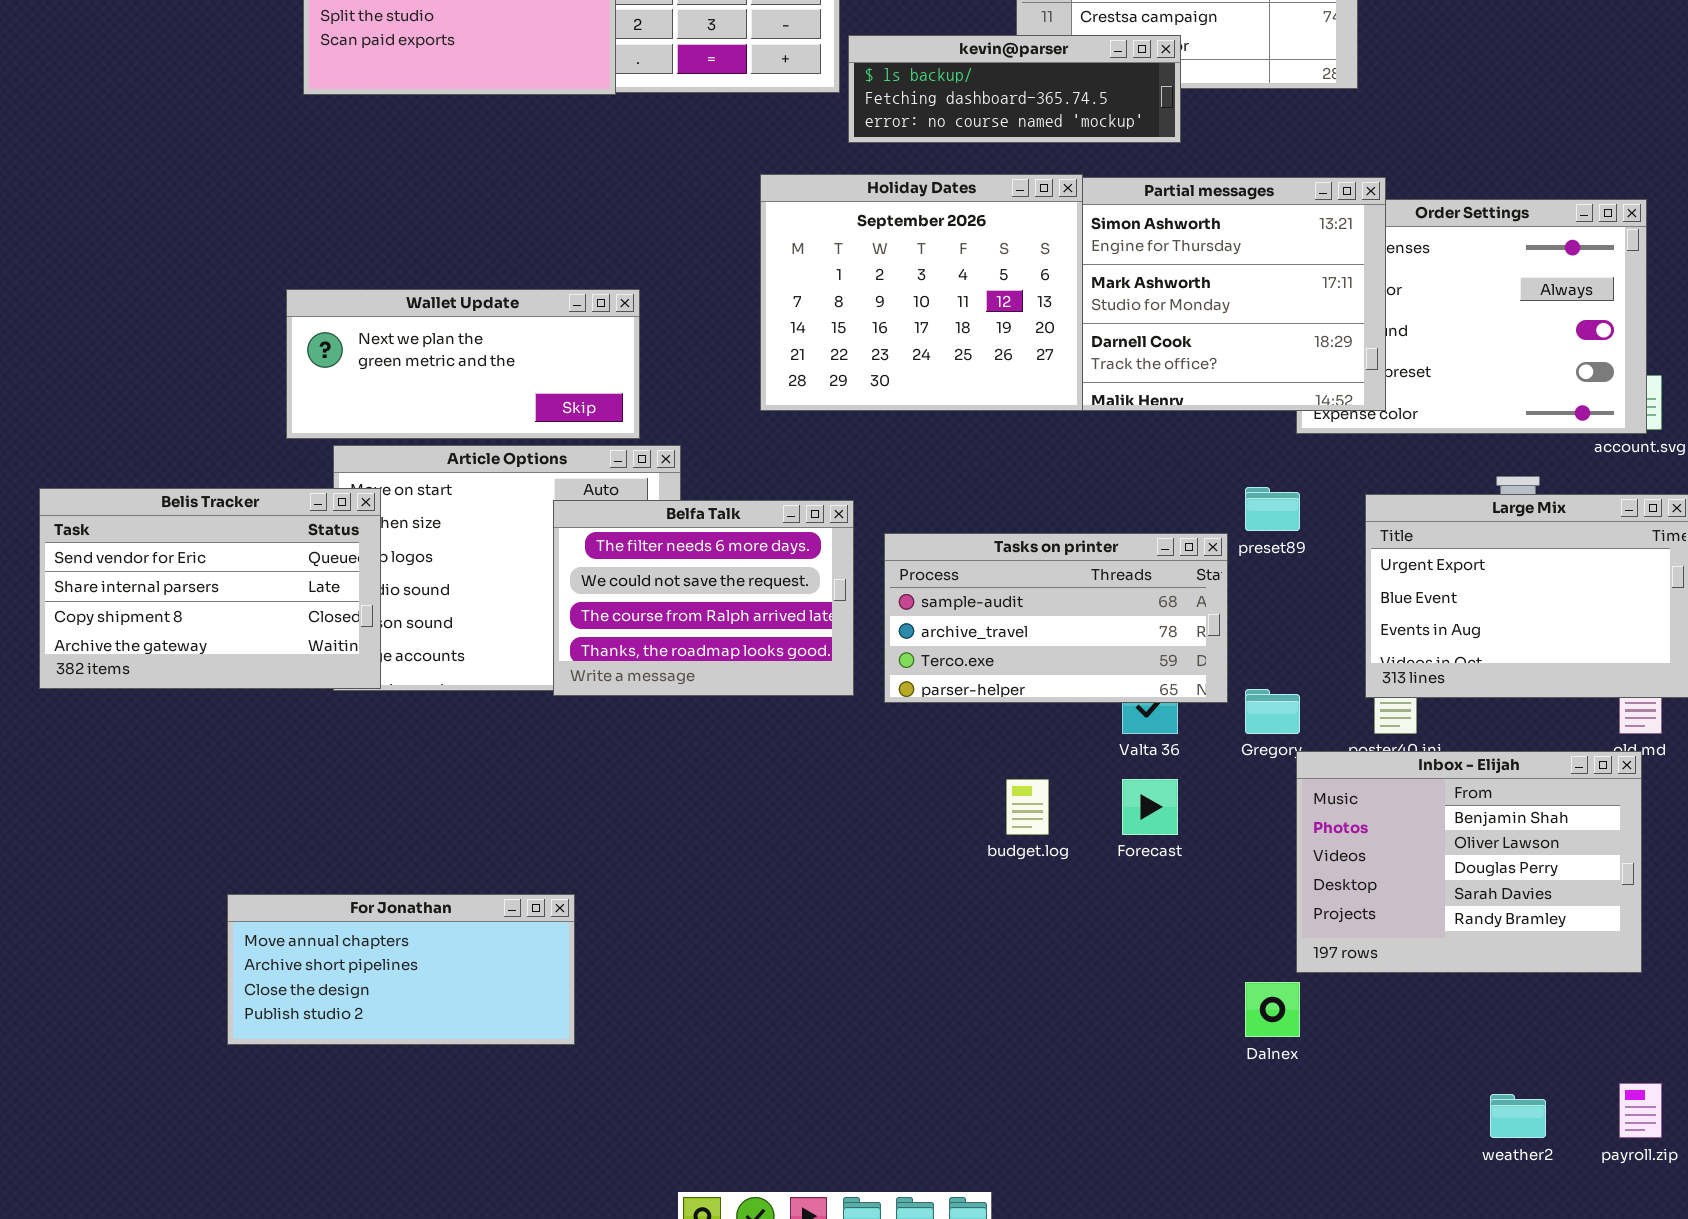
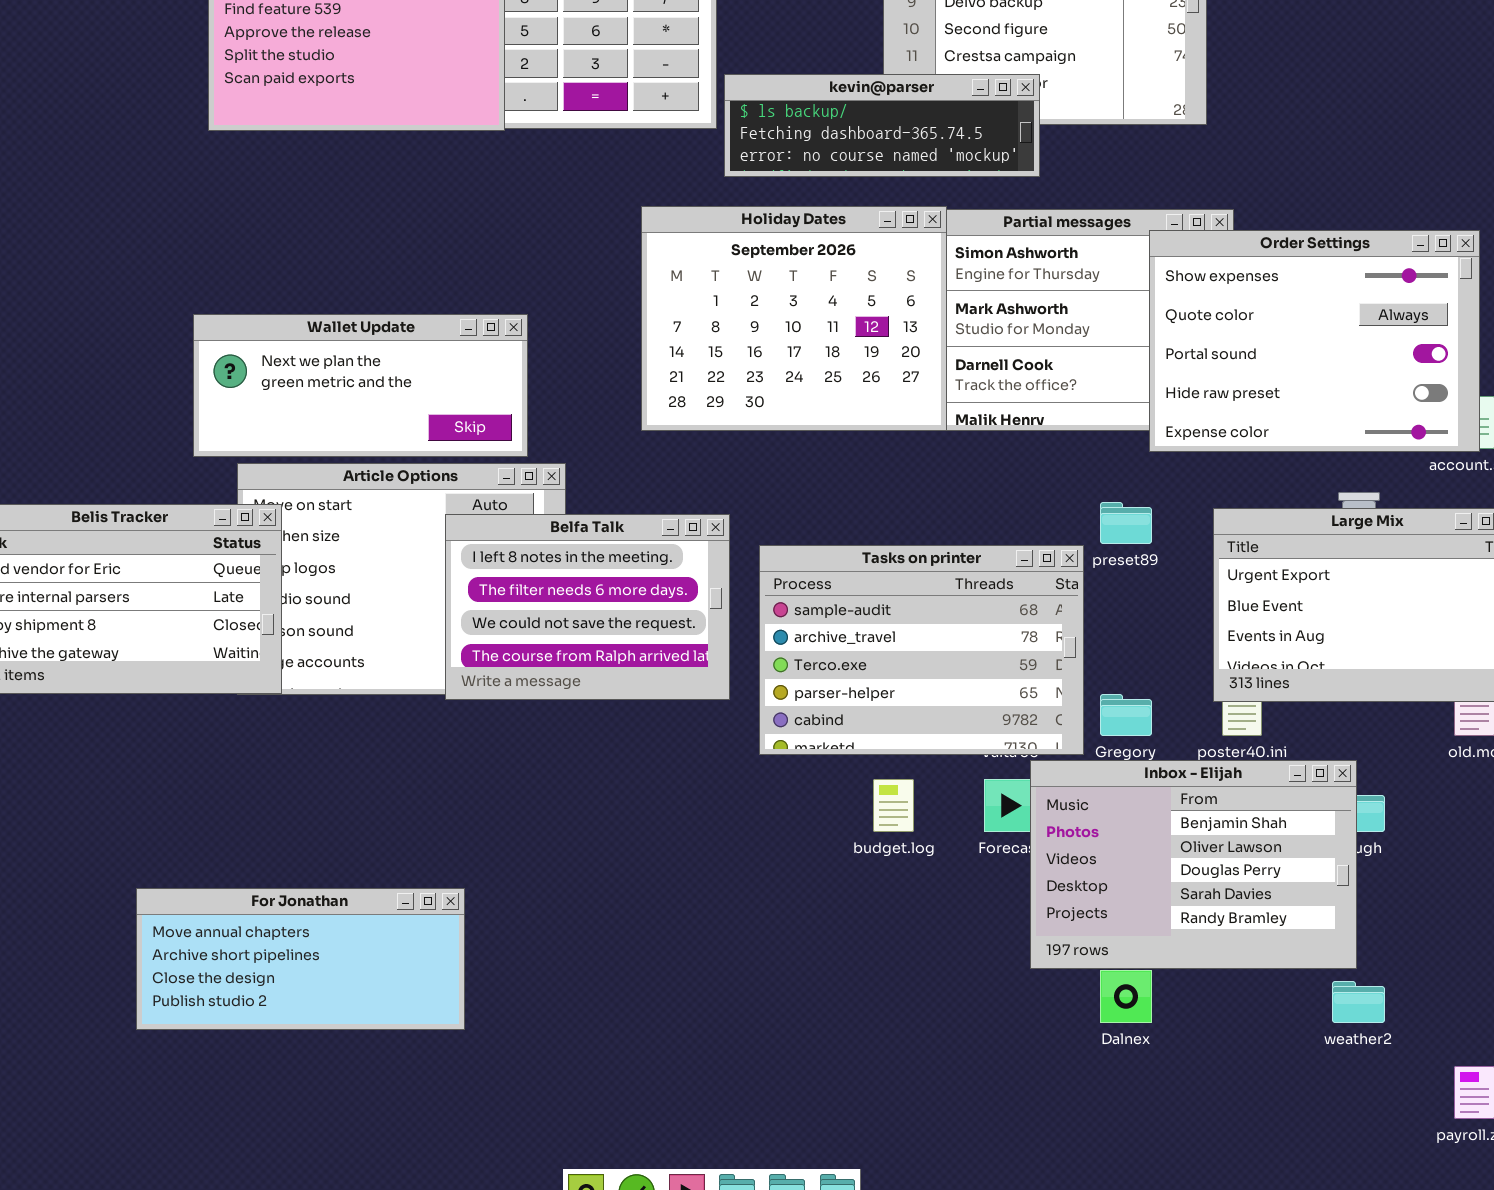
Order Settings: [1296,199,1647,434] -> [1149,230,1480,452], raised
Belfa Talk: [553,500,854,696] -> [445,514,730,700], scrolled up 1 row
Tasks on printer: [884,533,1228,703] -> [759,545,1084,755], resized
Inbox - Elijah: [1296,751,1642,973] -> [1030,760,1357,969], moved
weather2: [1490,1094,1546,1138] -> [1332,981,1385,1023], moved

